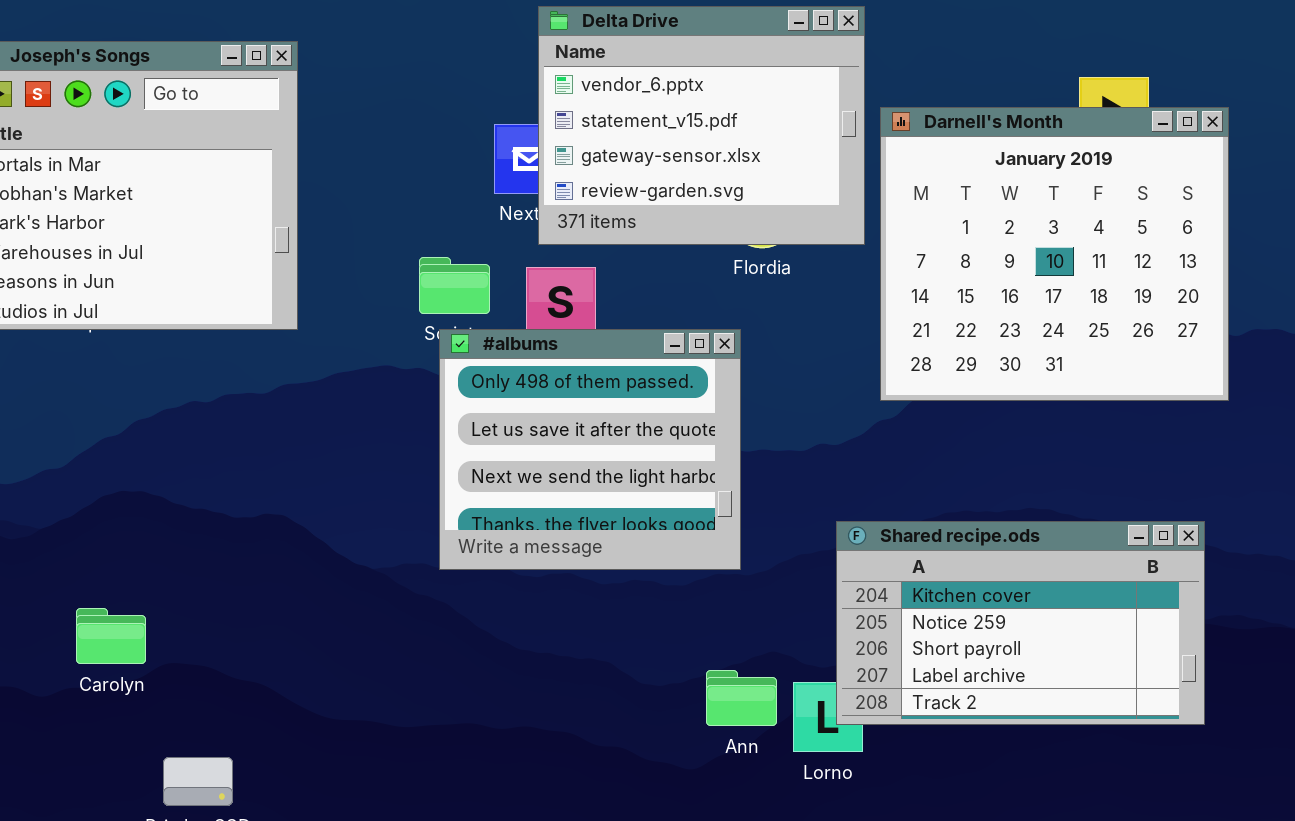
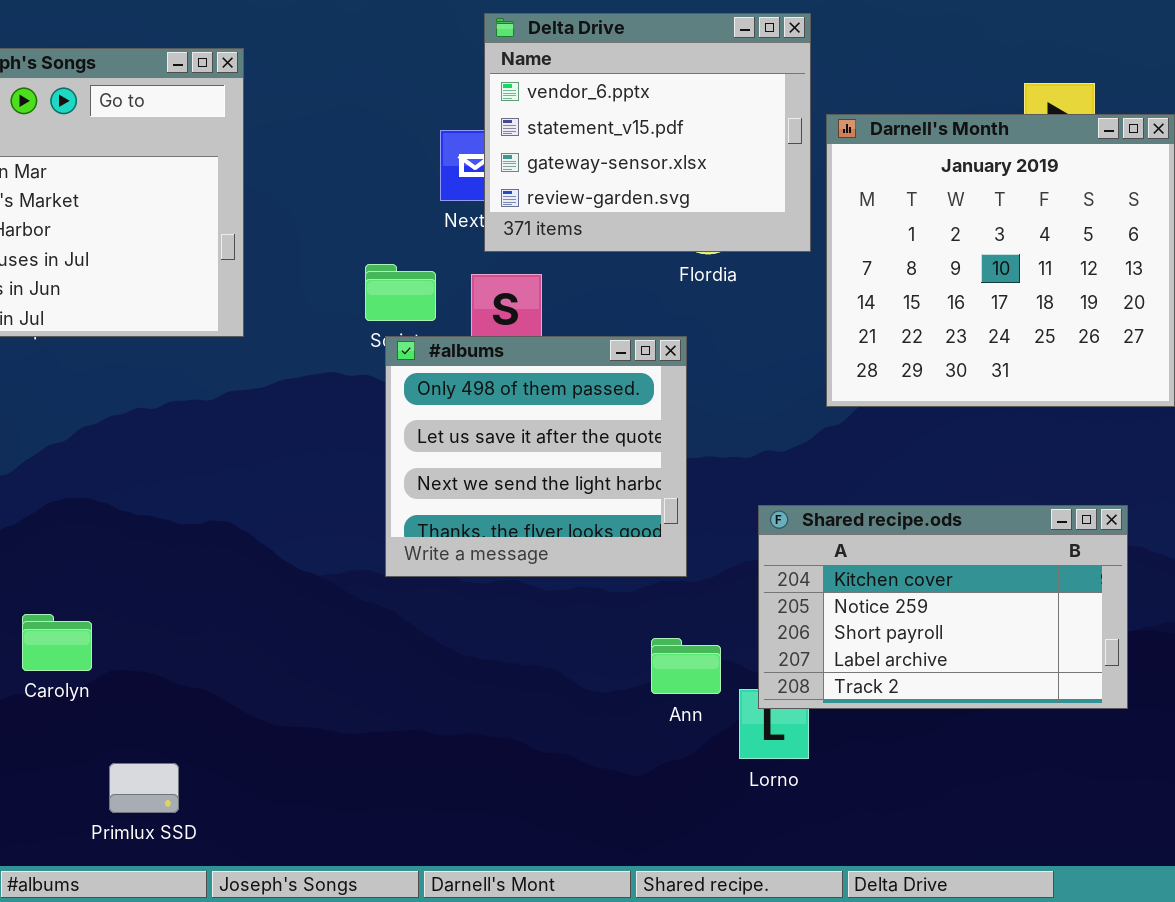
Shared recipe.ods: [836,521,1205,725] -> [758,505,1128,709], moved
Ann: [706,670,777,726] -> [651,638,721,694], moved

